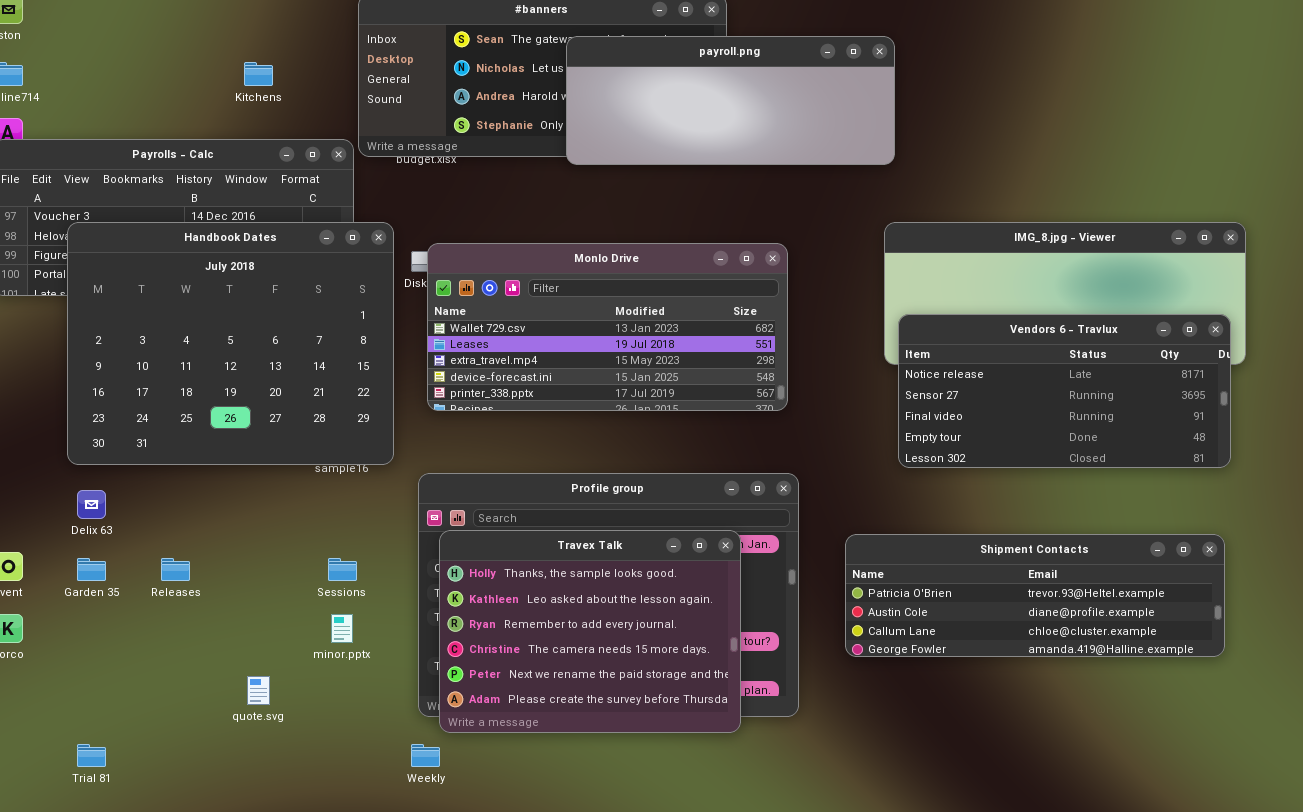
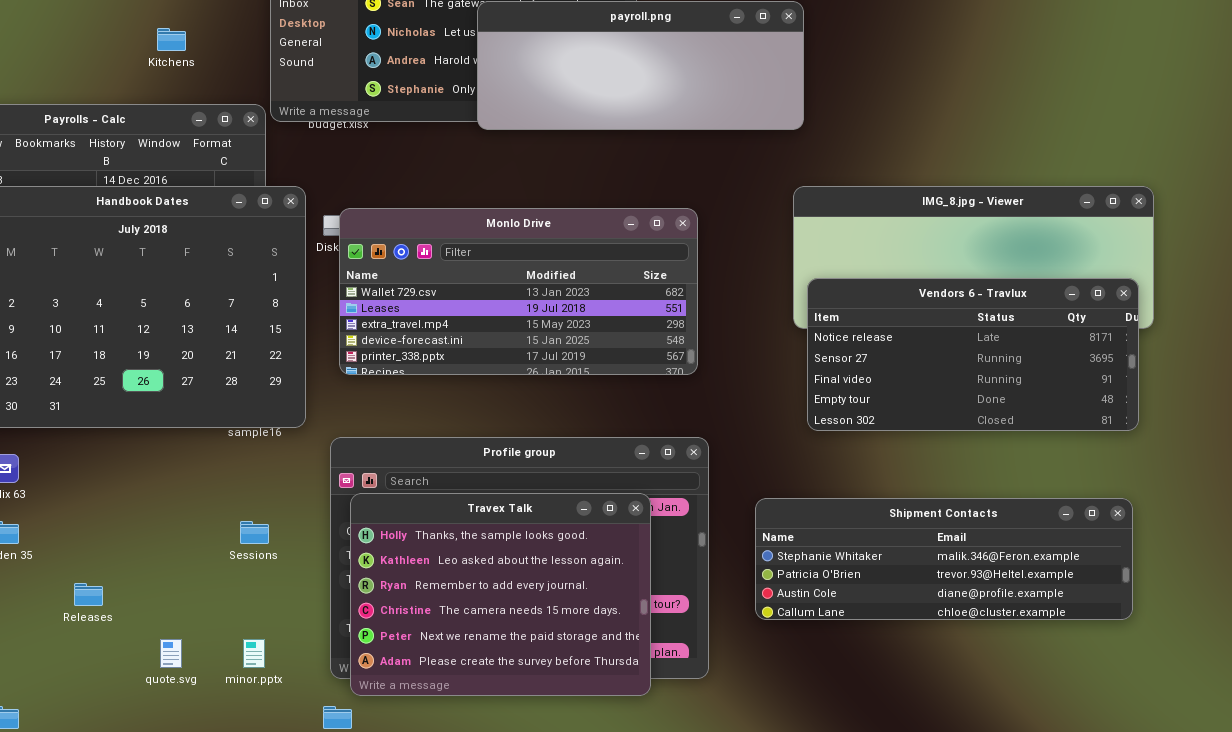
Shipment Contacts: [845,534,1225,657] -> [755,498,1133,620], scrolled up 1 row
Releases: [161,558,190,581] -> [74,583,103,606], moved
minor.pptx: [331,614,353,643] -> [243,639,265,668], moved

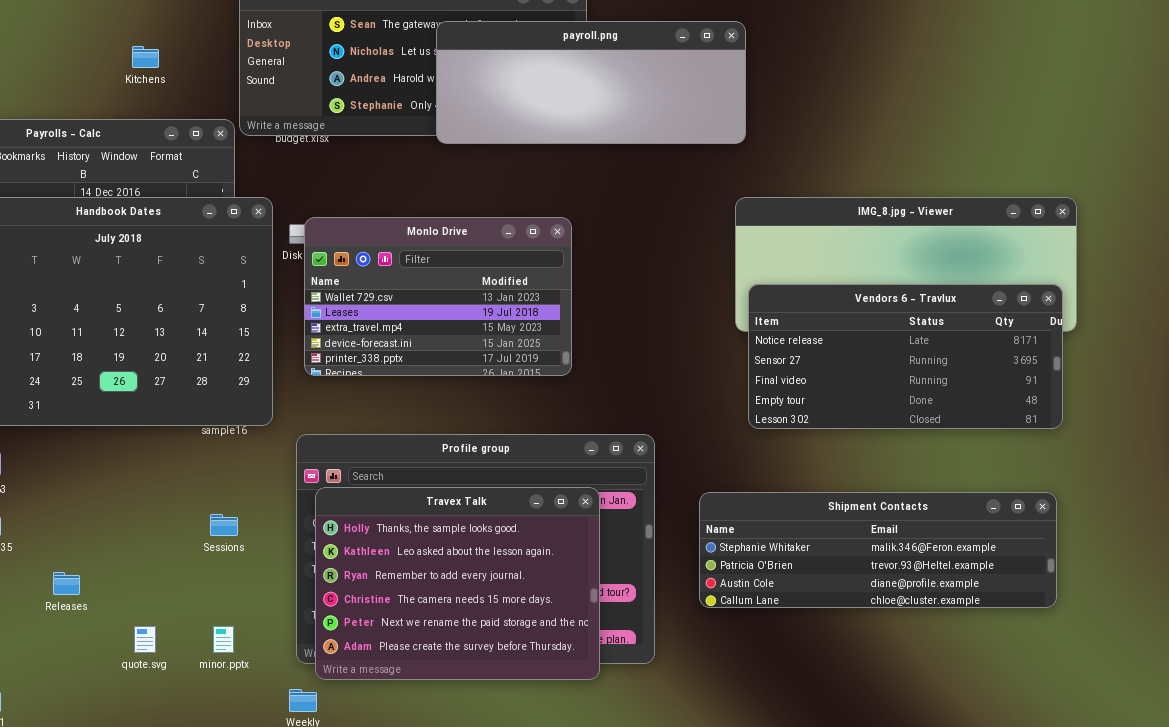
Monlo Drive: [339,208,698,375] -> [304,217,572,376], resized

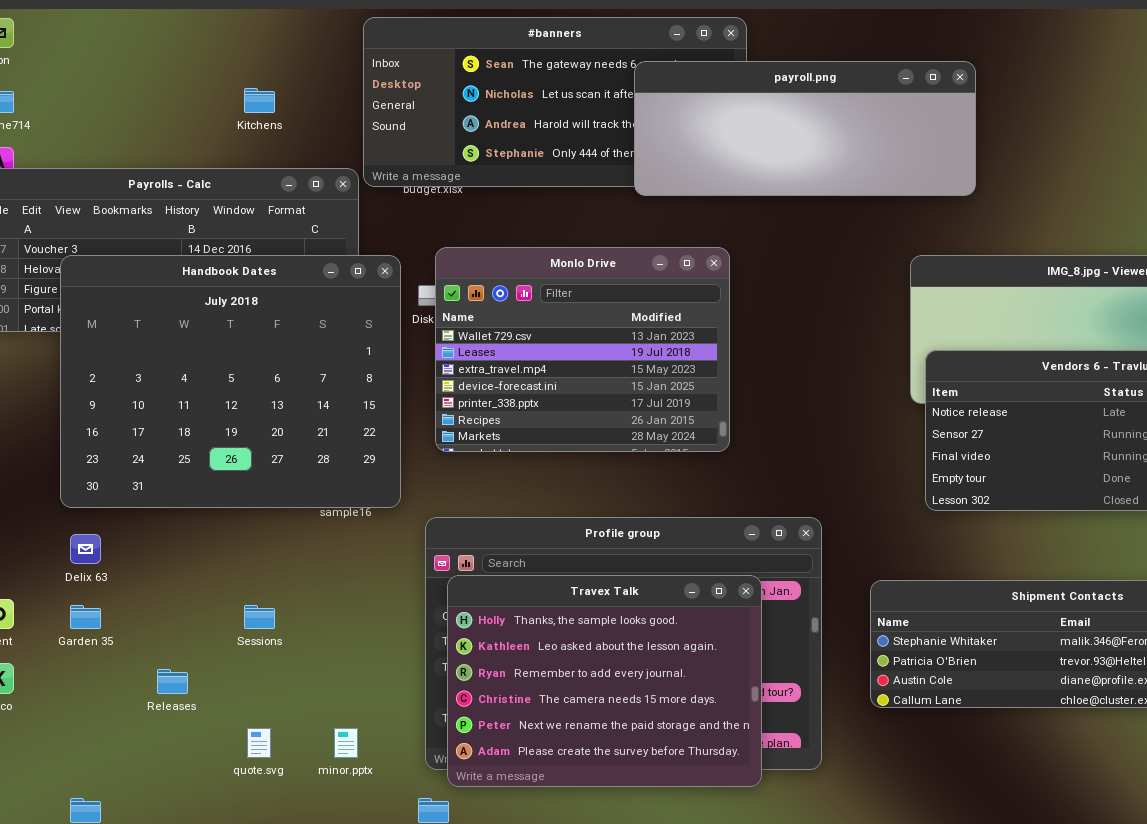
payroll.png: [436,21,746,144] -> [634,61,976,196], moved
Monlo Drive: [304,217,572,376] -> [435,247,730,452], resized
Sessions: [210,514,238,536] -> [244,605,275,629], moved

